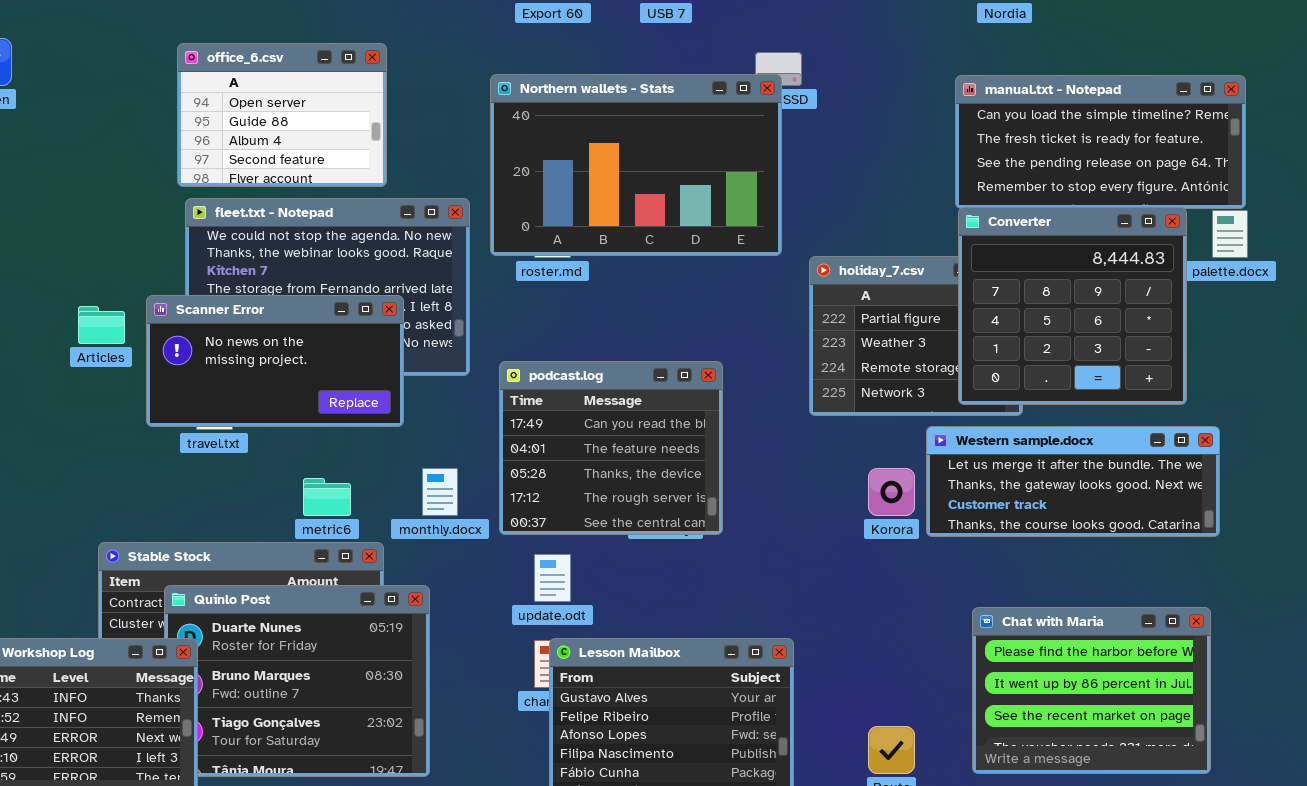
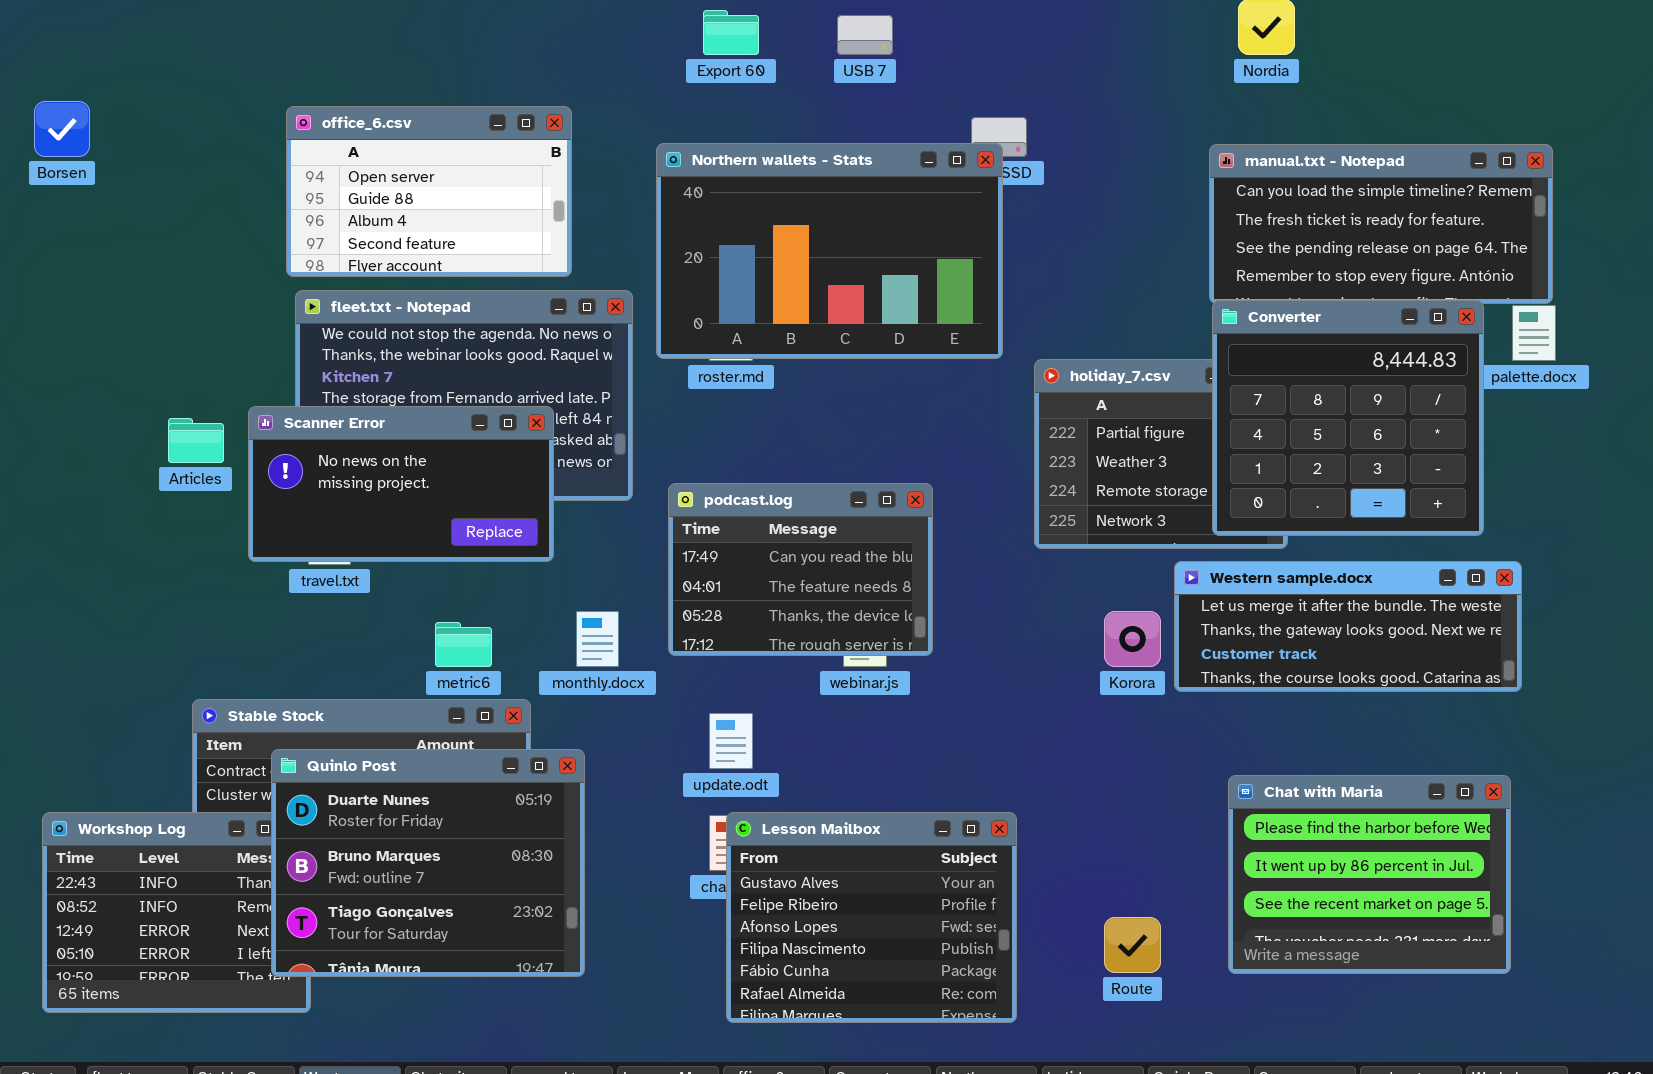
office_6.csv: [177,43,387,187] -> [286,106,572,277], resized
podcast.log: [499,361,723,535] -> [668,483,933,656], resized
Quinlo Post: [164,585,430,777] -> [271,749,585,977], raised

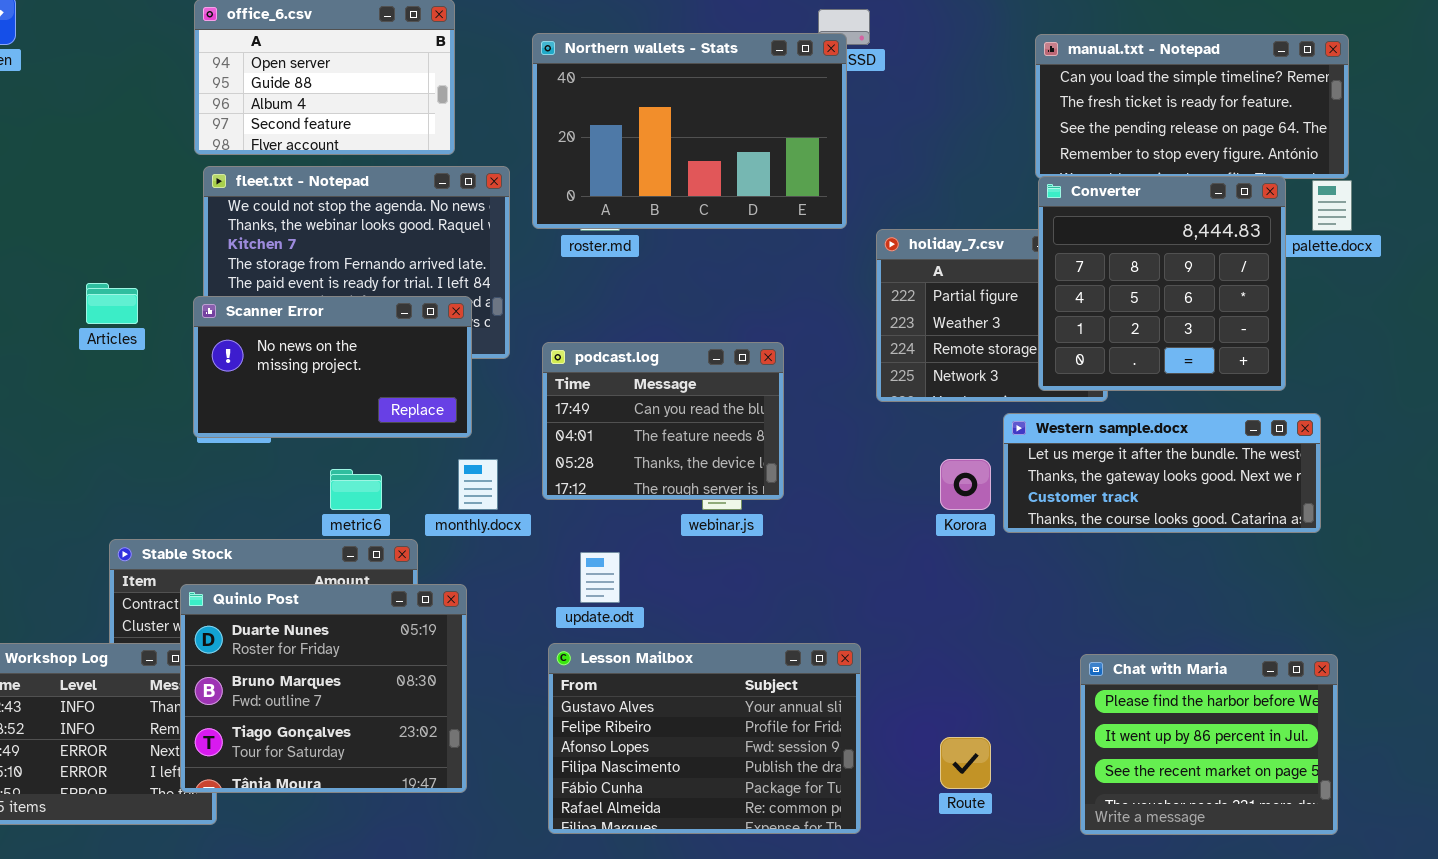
Scanner Error: [248,406,554,562] -> [193,296,472,438], moved
Chat with Maria: [1228,775,1511,974] -> [1080,654,1338,835], moved
Lesson Mailbox: [726,812,1017,1023] -> [548,643,861,834], resized

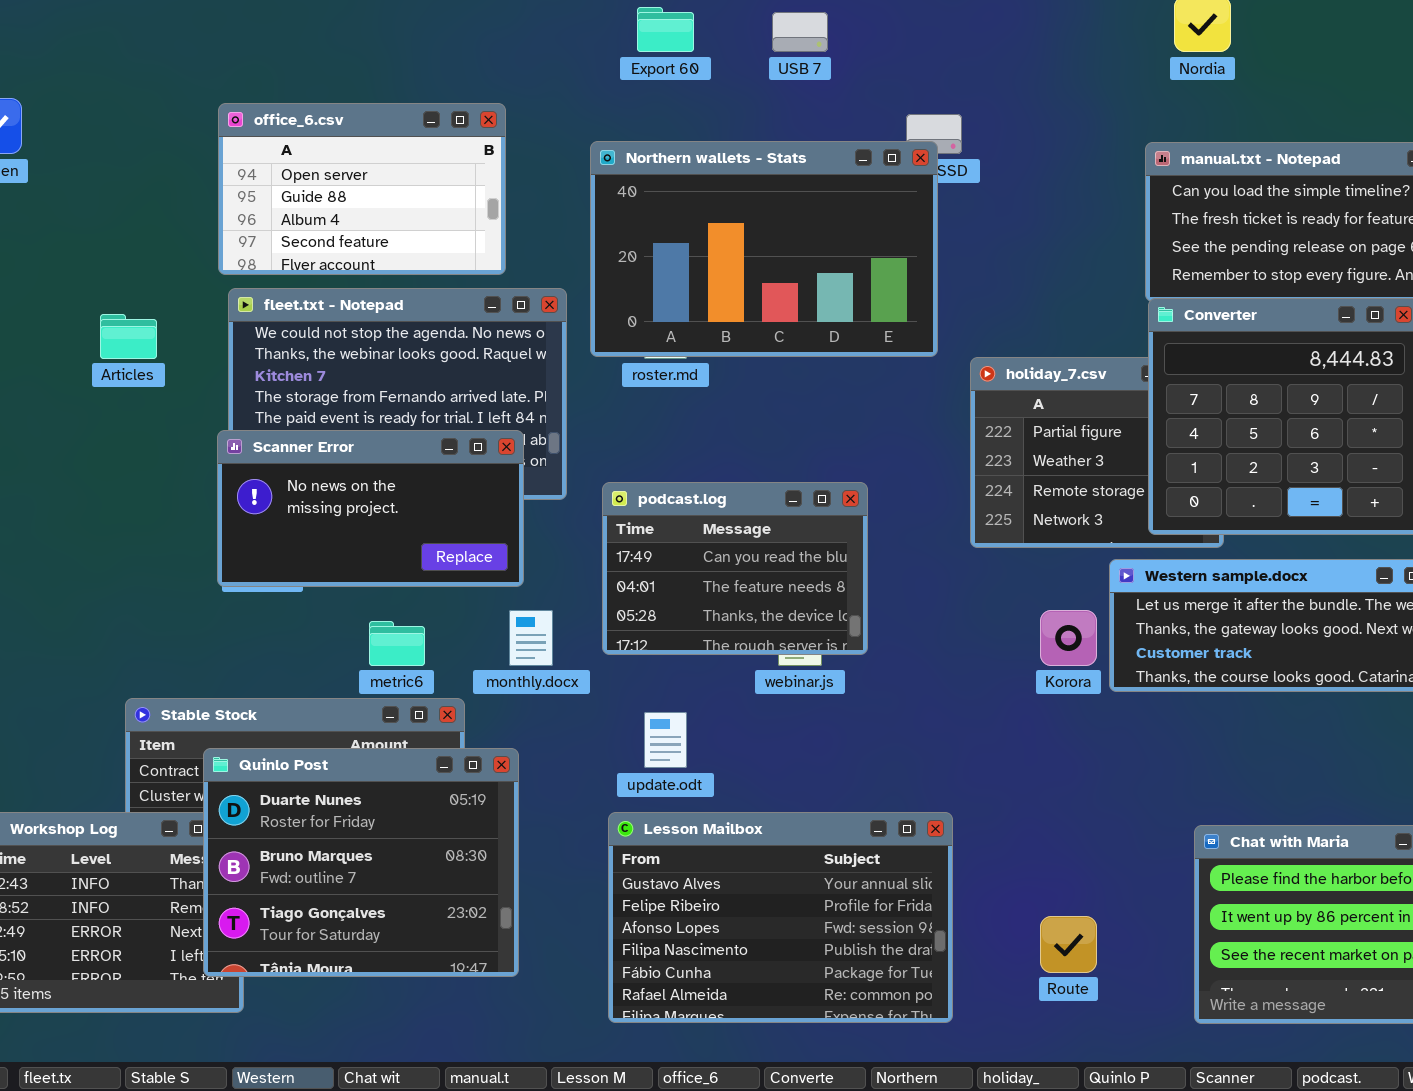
Articles: [86,283,138,324] -> [100,314,157,359], moved

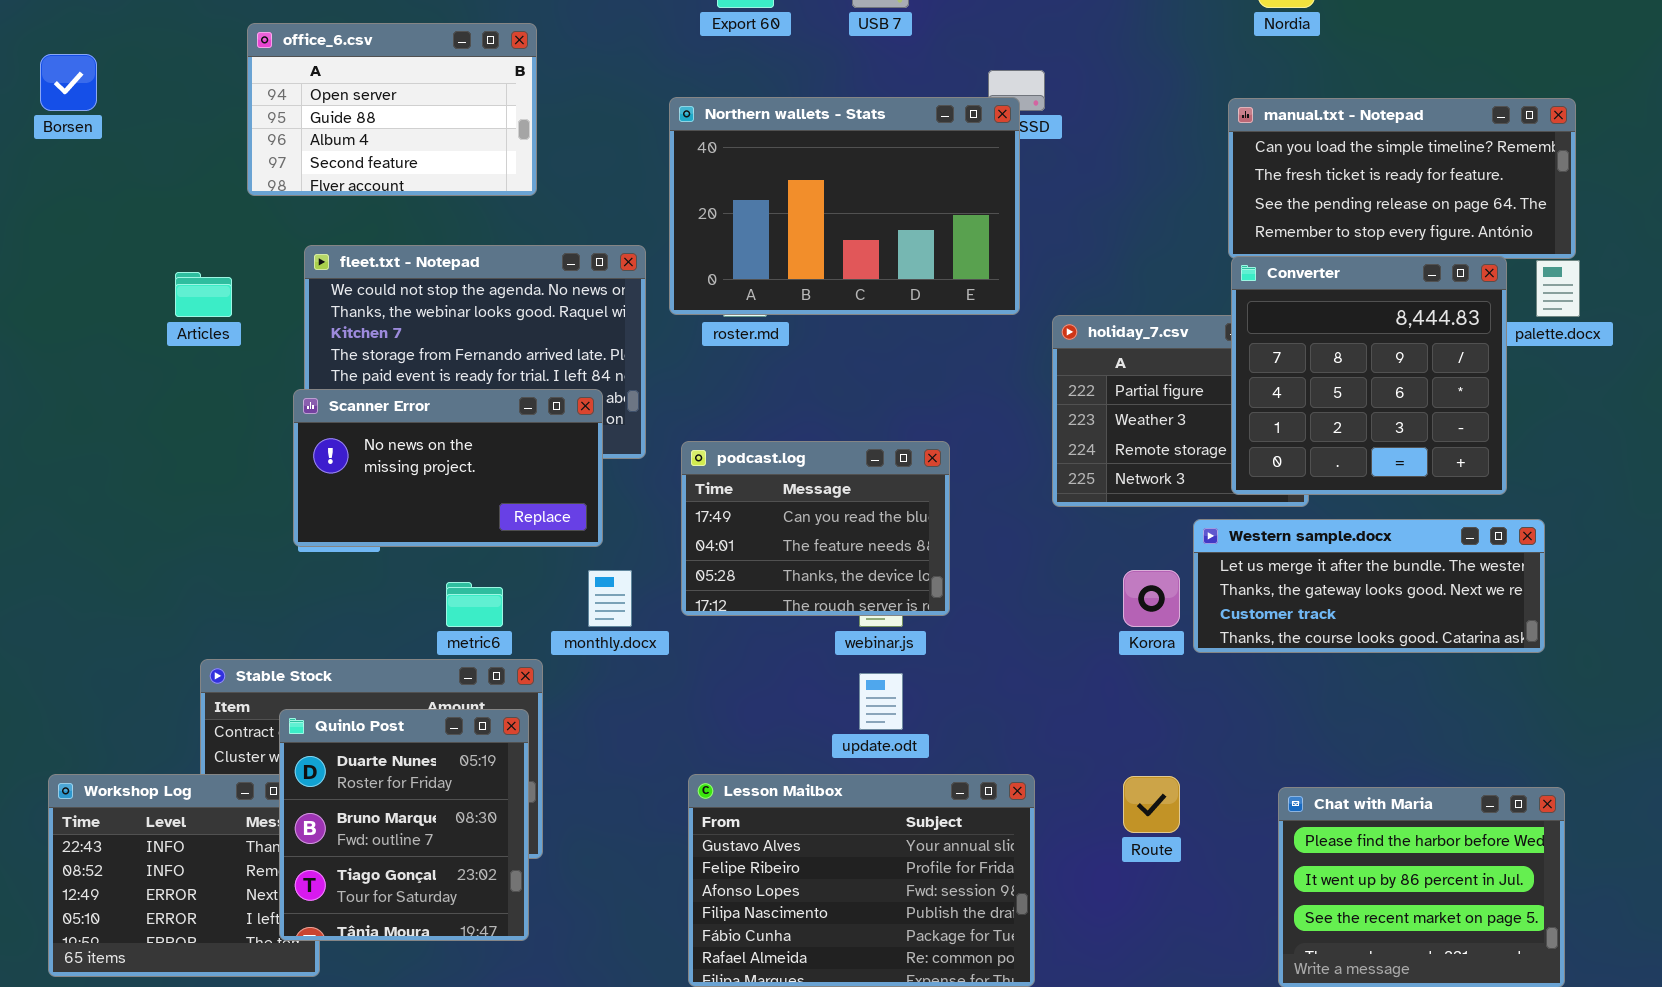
office_6.csv: [218,103,506,275] -> [247,23,537,196], moved
update.odt: [644,712,687,768] -> [859,673,903,730], moved
Quinlo Post: [203,748,519,977] -> [279,709,529,941], resized
Route: [1040,916,1097,973] -> [1123,776,1180,833], moved

